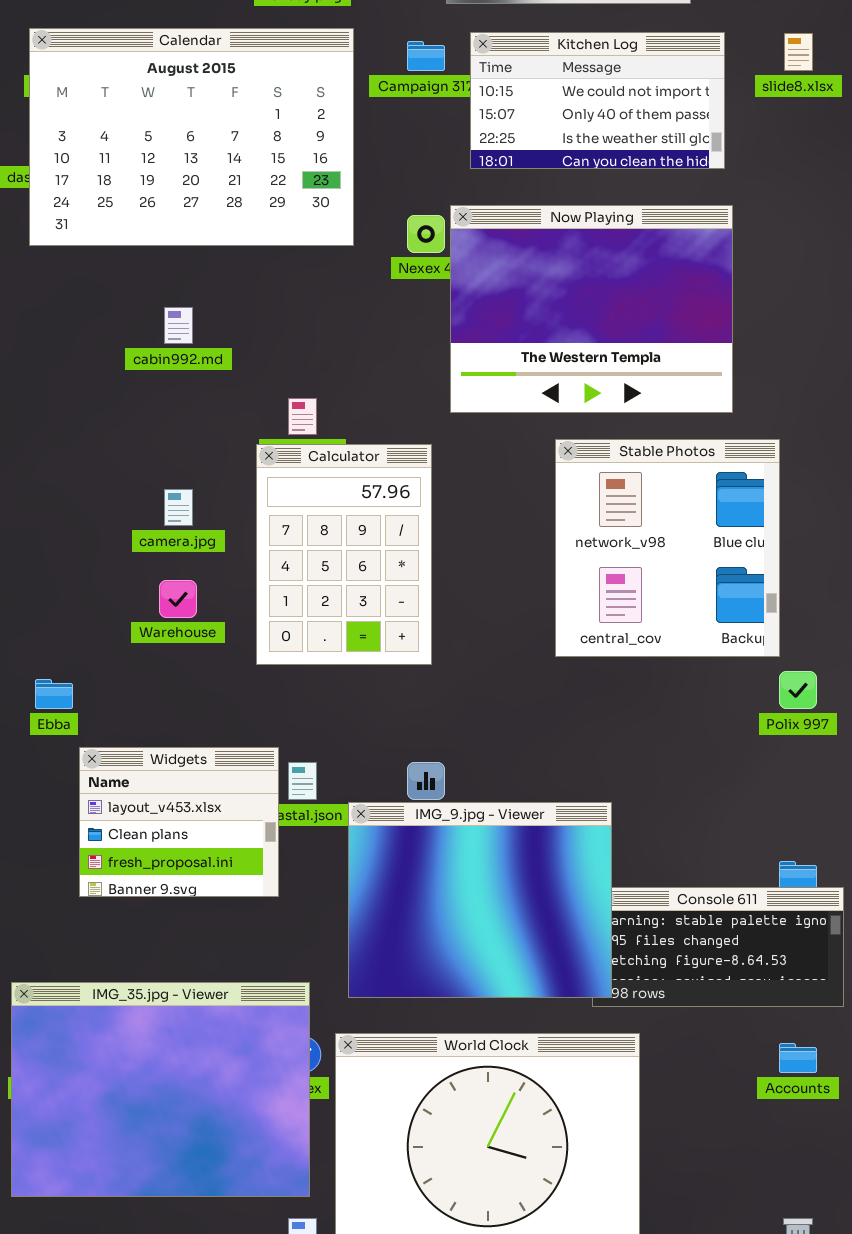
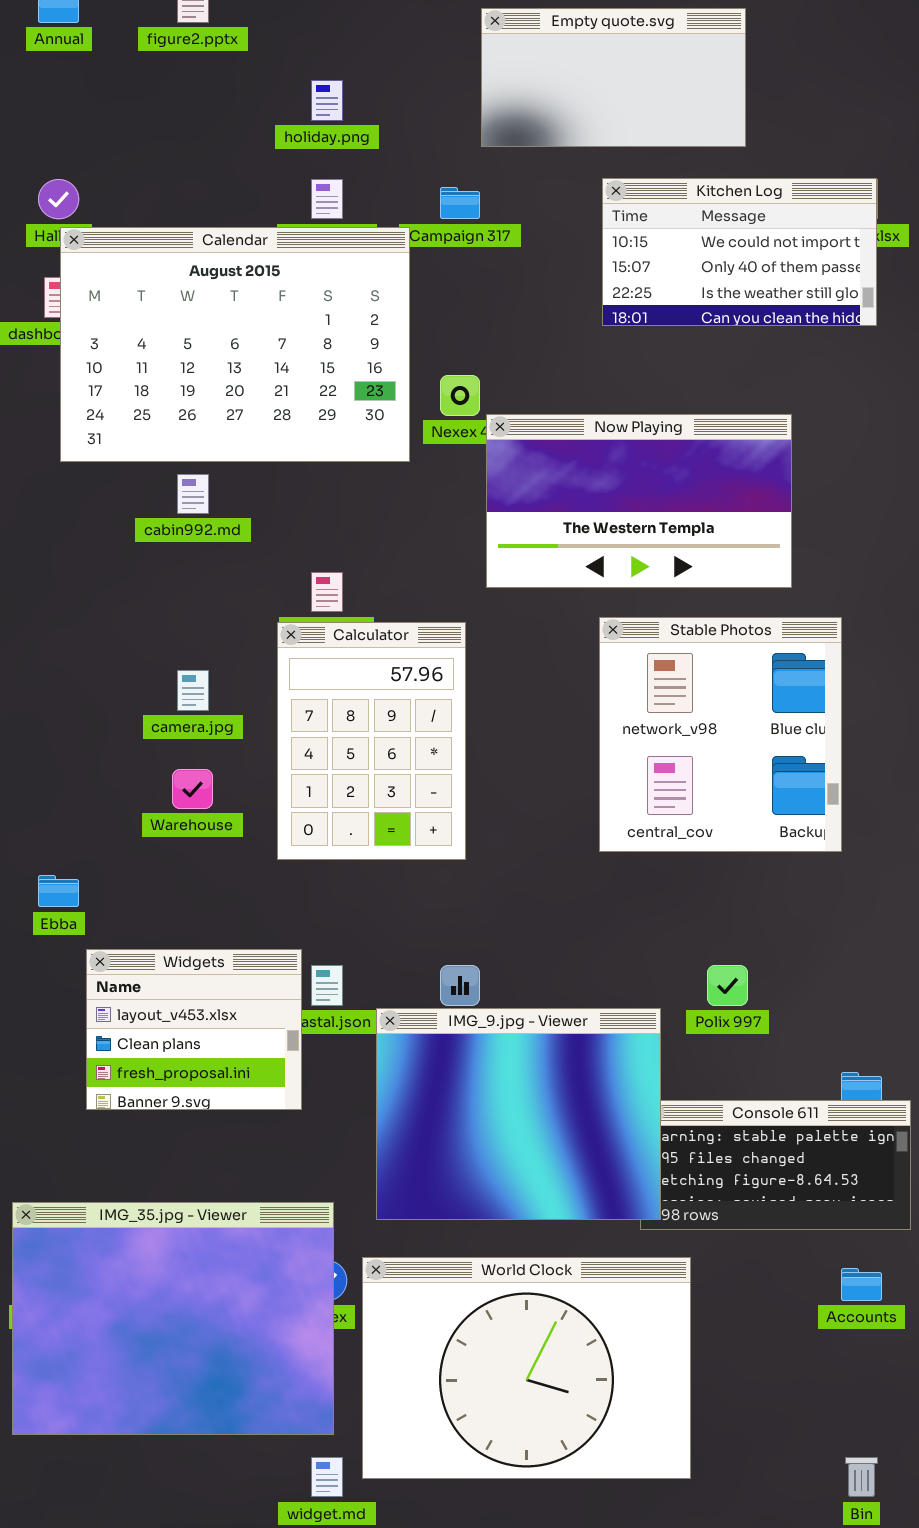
Calendar: [29,28,354,246] -> [60,227,410,462], moved
Kitchen Log: [470,32,725,169] -> [602,178,877,326], moved
Now Playing: [450,205,733,413] -> [486,414,792,588], resized
Polix 997: [779,671,817,709] -> [707,965,748,1006], moved

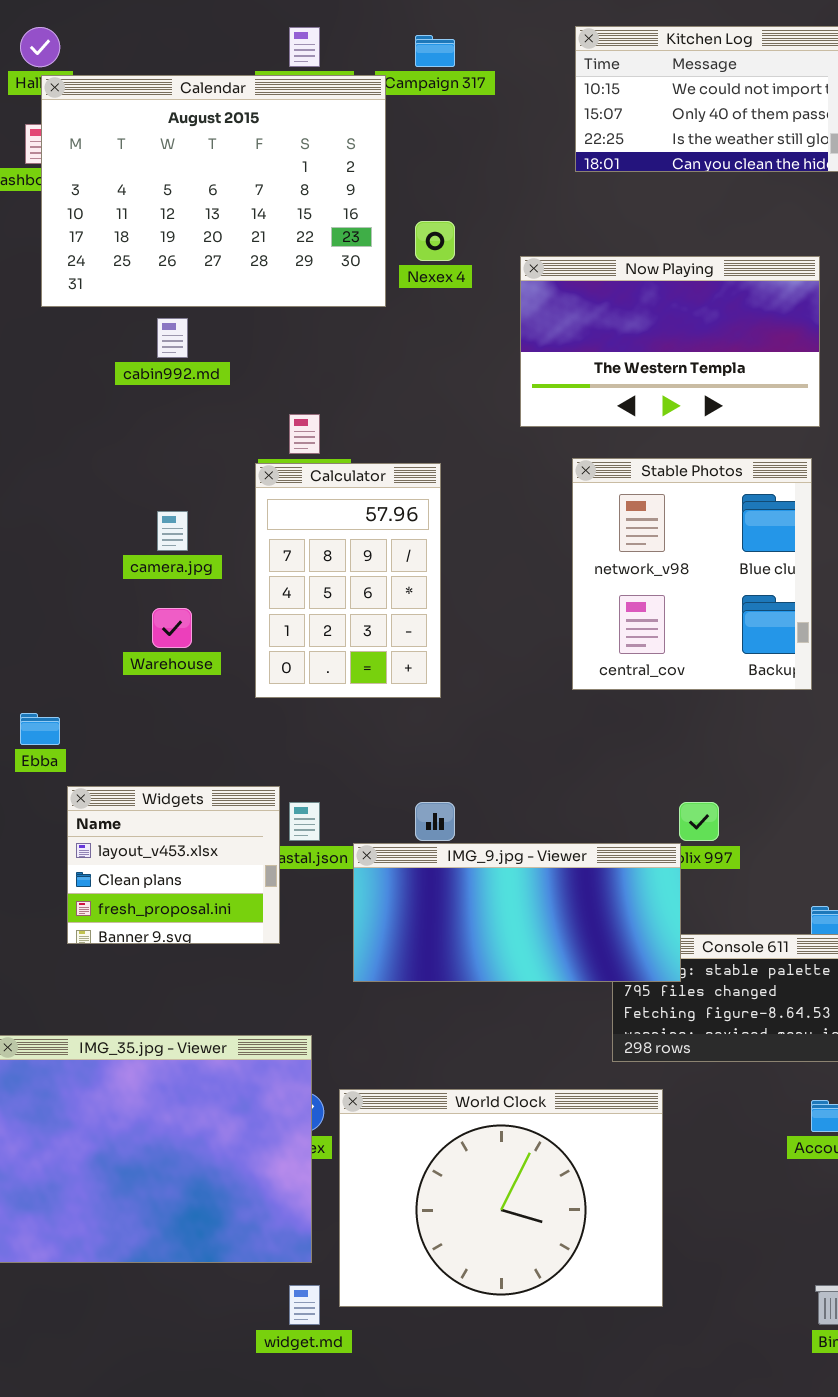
Now Playing: [486,414,792,588] -> [520,256,820,427], moved
IMG_9.jpg - Viewer: [376,1008,661,1220] -> [353,843,681,982], resized

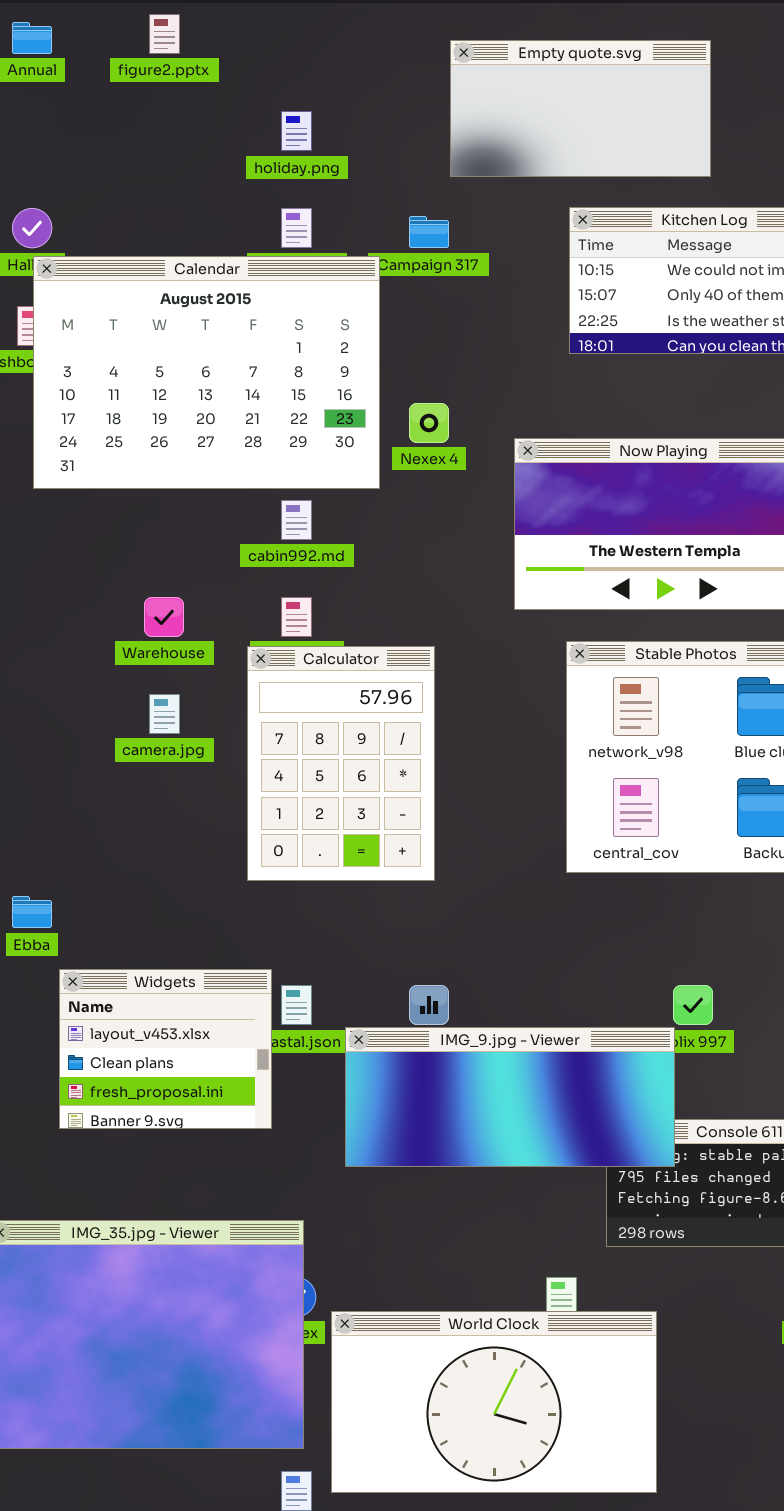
cabin992.md: [157,318,188,358] -> [281,500,312,540], moved
Warehouse: [152,608,192,648] -> [144,597,184,637], moved
World Clock: [339,1089,663,1307] -> [331,1311,657,1493], resized

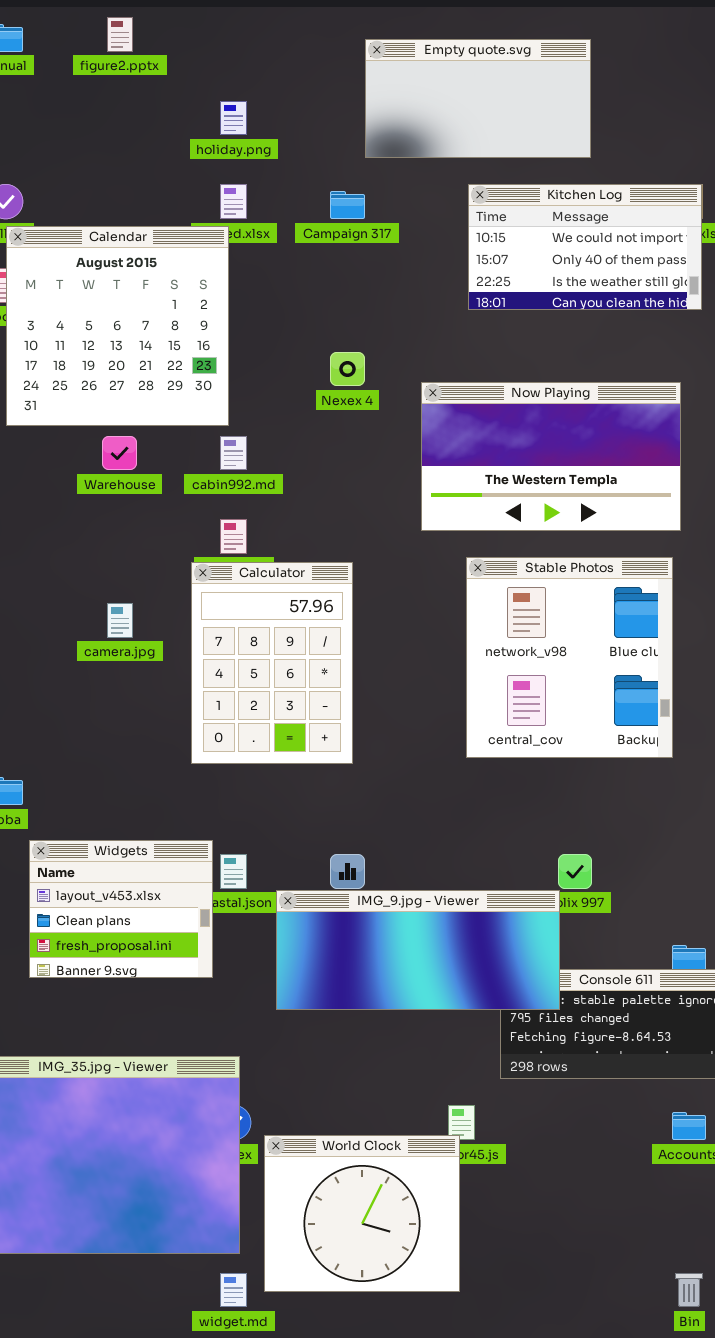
Calendar: [33,256,380,489] -> [6,226,229,426], resized
Warehouse: [144,597,184,637] -> [102,436,137,470], moved
World Clock: [331,1311,657,1493] -> [264,1135,460,1292], resized

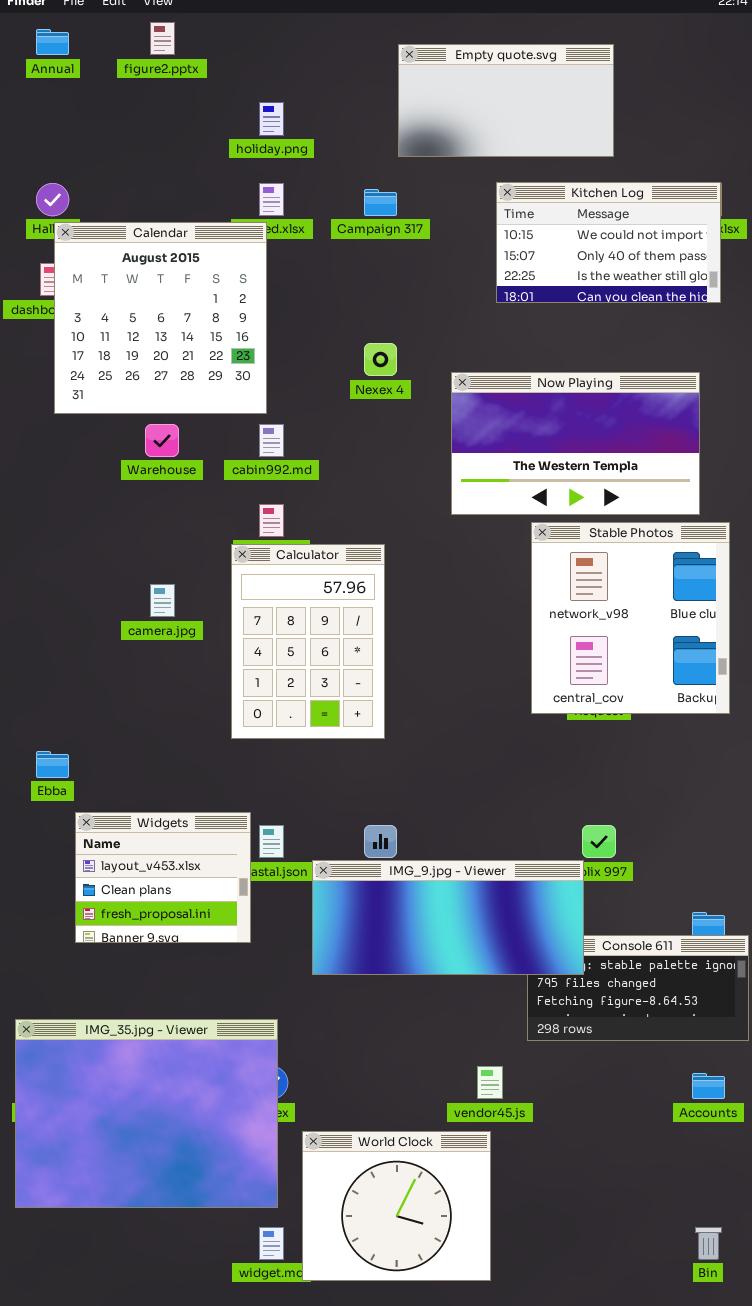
Stable Photos: [466,557,673,758] -> [531,522,730,714], moved
World Clock: [264,1135,460,1292] -> [302,1131,491,1281], moved

